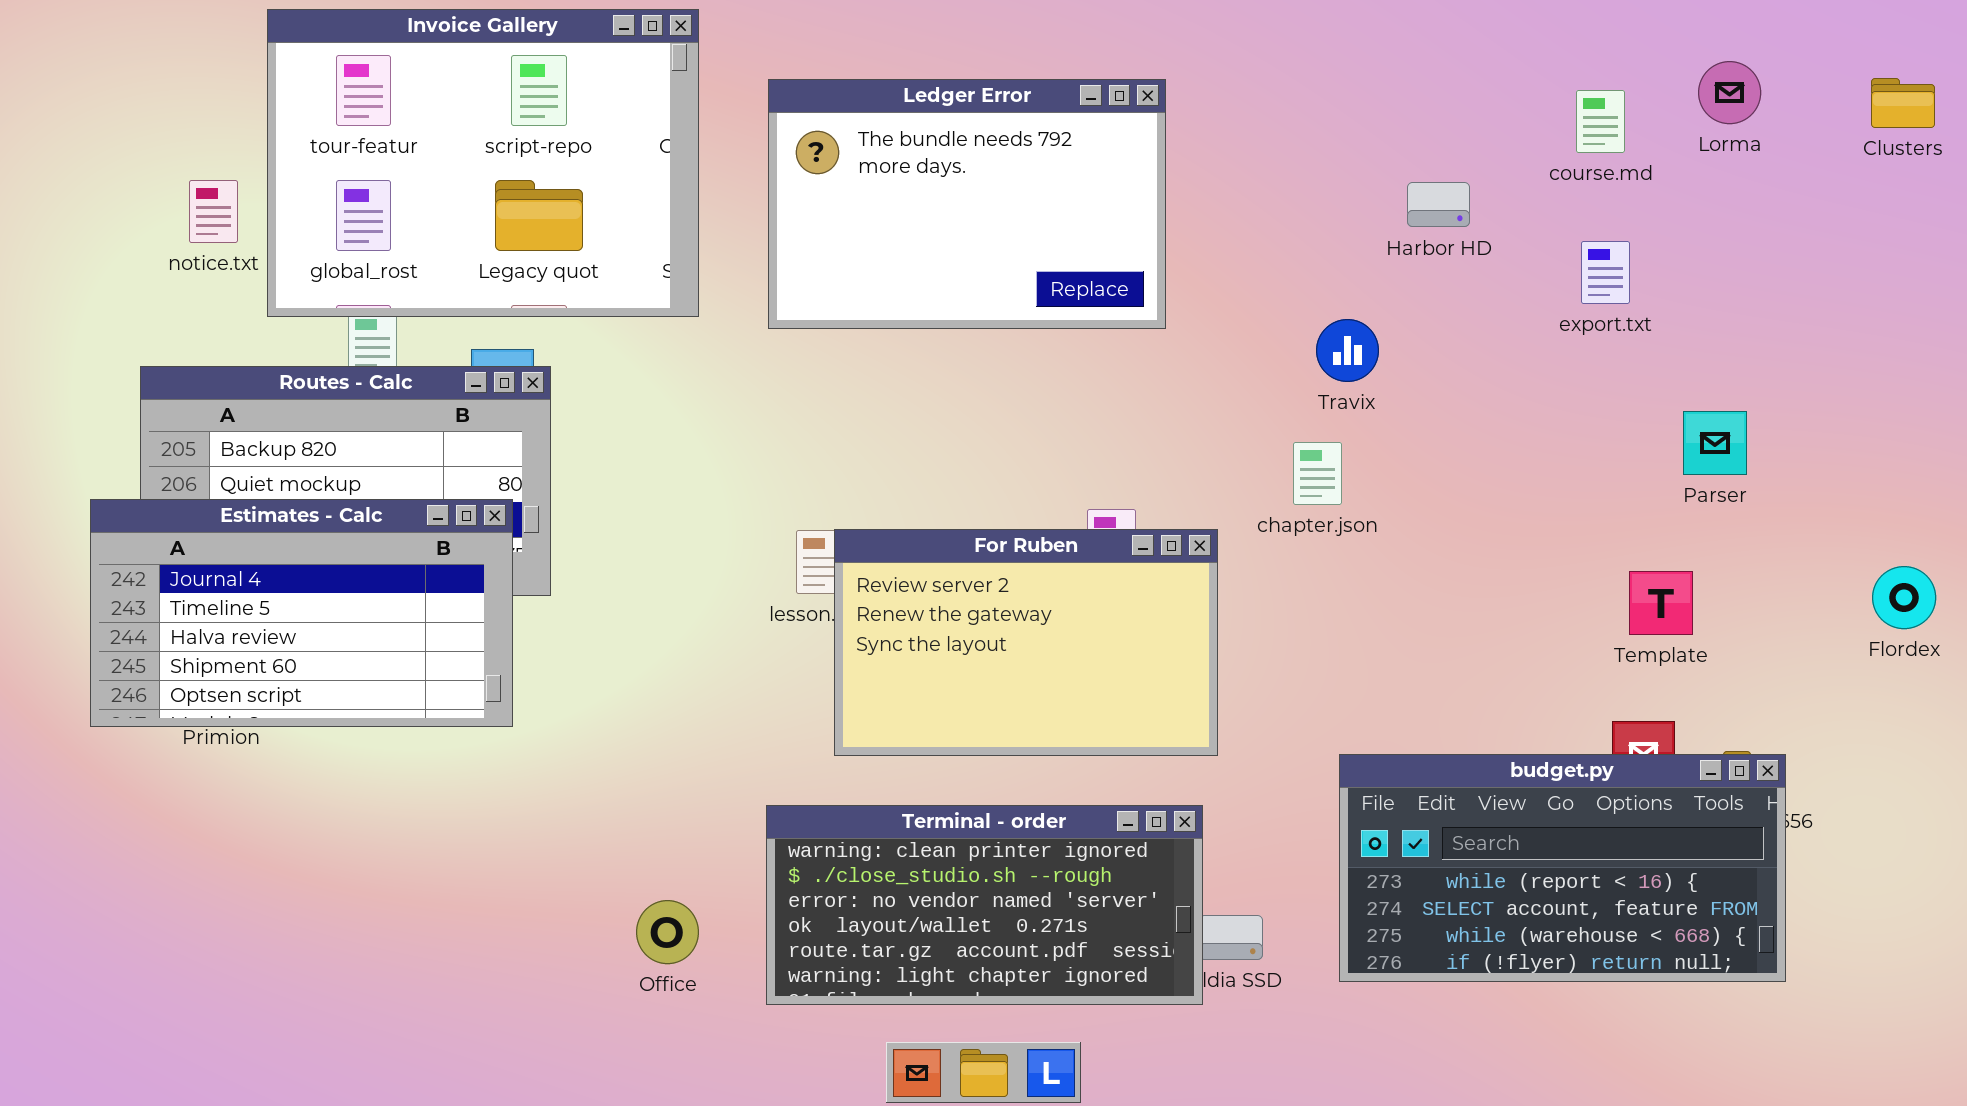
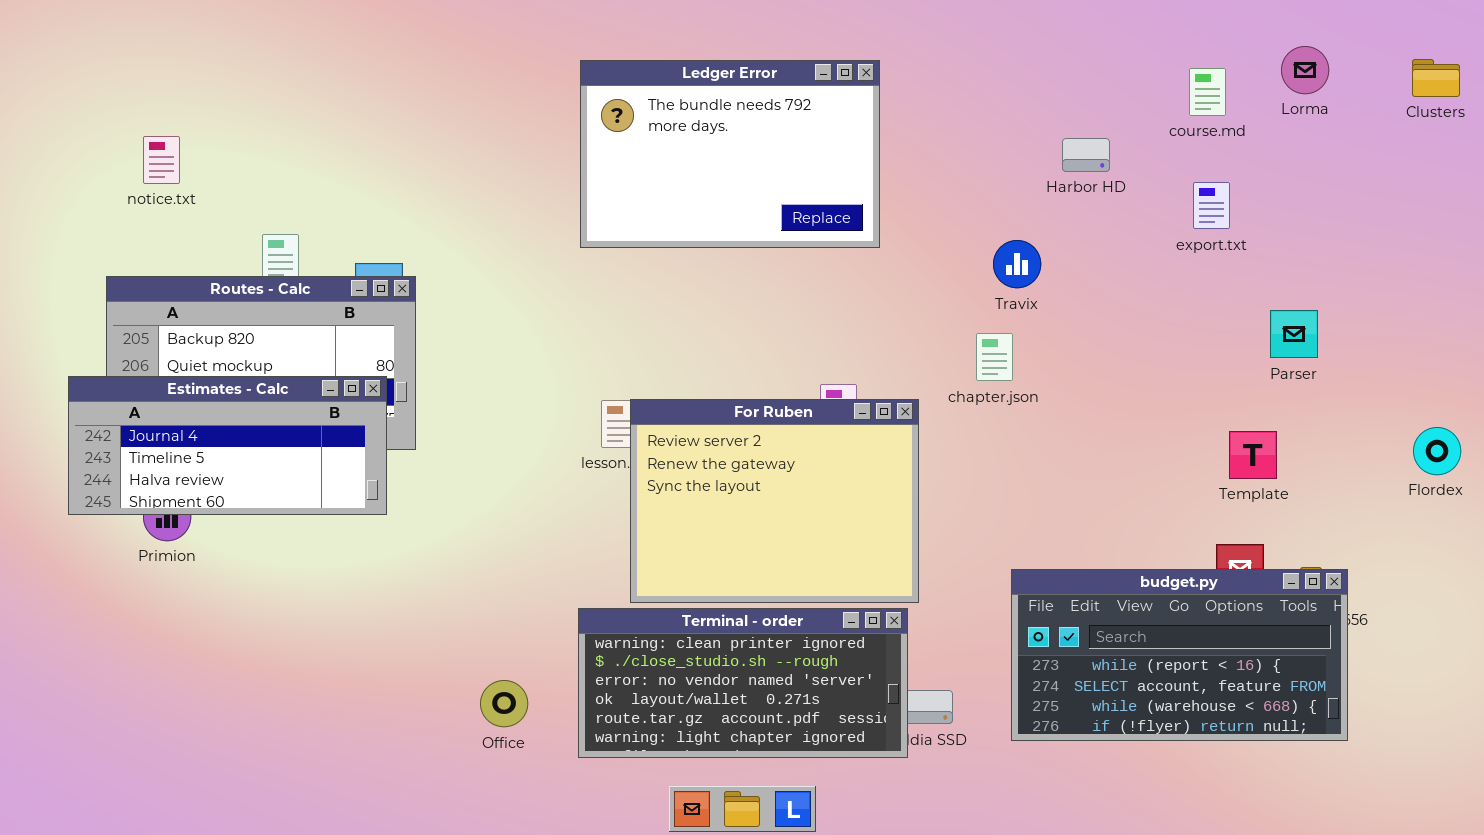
Invoice Gallery: [267,9,699,317] -> none, closed
Estimates - Calc: [90,499,513,727] -> [68,376,387,515], resized
For Ruben: [834,529,1218,756] -> [630,399,919,603], resized

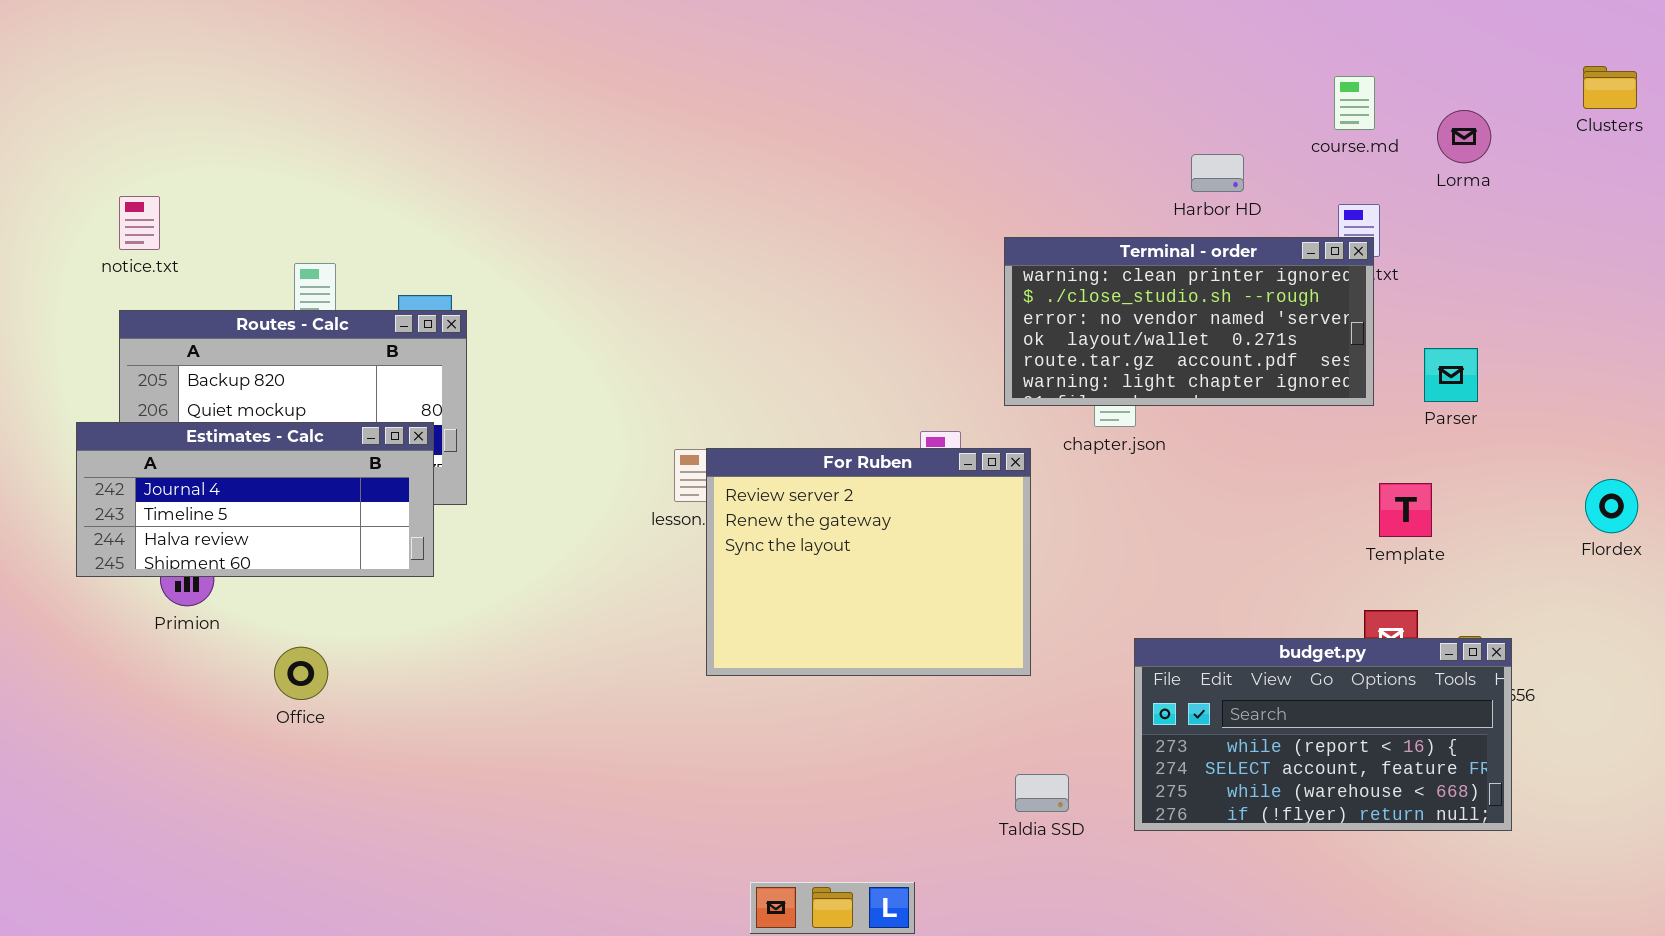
Lorma: [1281,46,1329,94] -> [1437,110,1491,163], moved
Ledger Error: [580,60,880,248] -> none, closed
notice.txt: [143,136,180,184] -> [119,196,160,250], moved
Terminal - order: [578,608,908,758] -> [1004,237,1374,406], moved
Office: [480,680,528,727] -> [274,647,328,700], moved

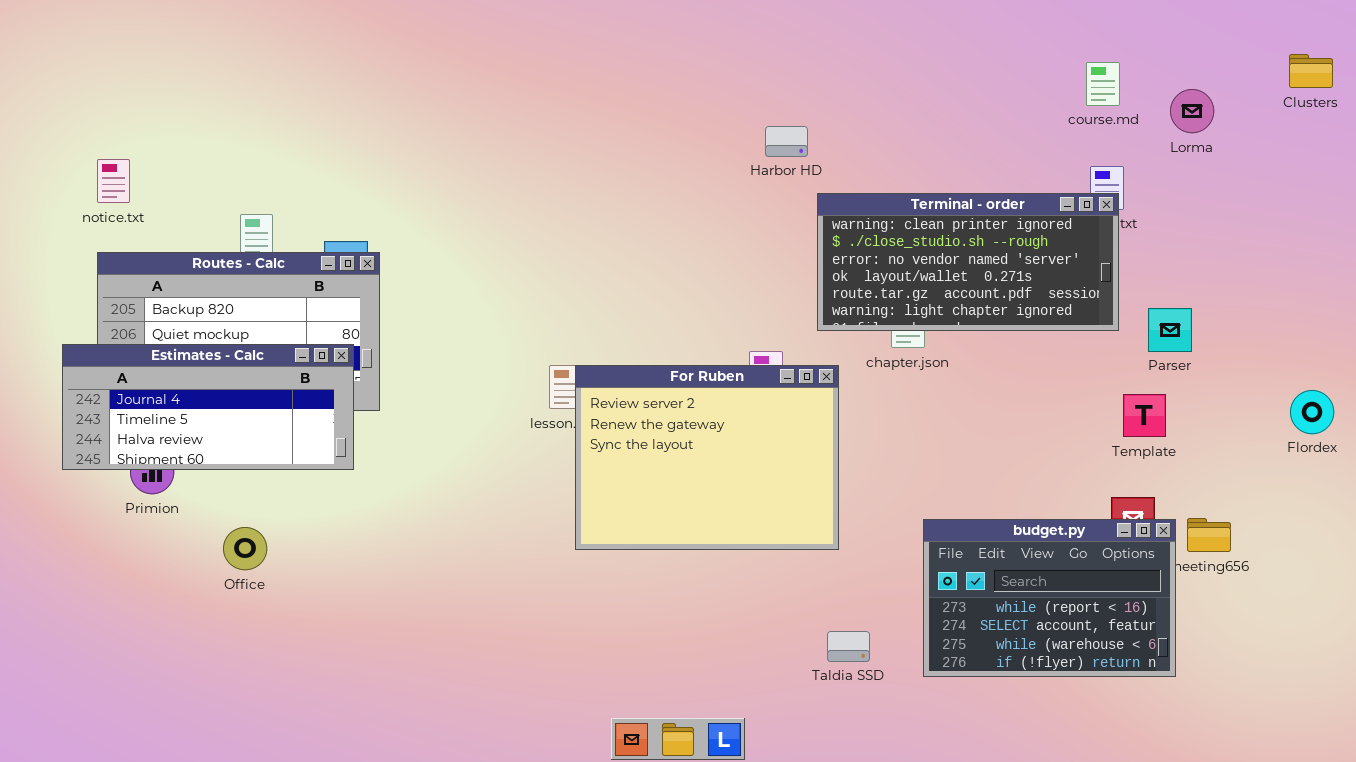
Harbor HD: [1191,154,1244,192] -> [765,126,808,157], moved
Parser: [1424,348,1478,402] -> [1148,308,1192,352], moved
budget.py: [1134,638,1512,831] -> [923,519,1176,677], resized

